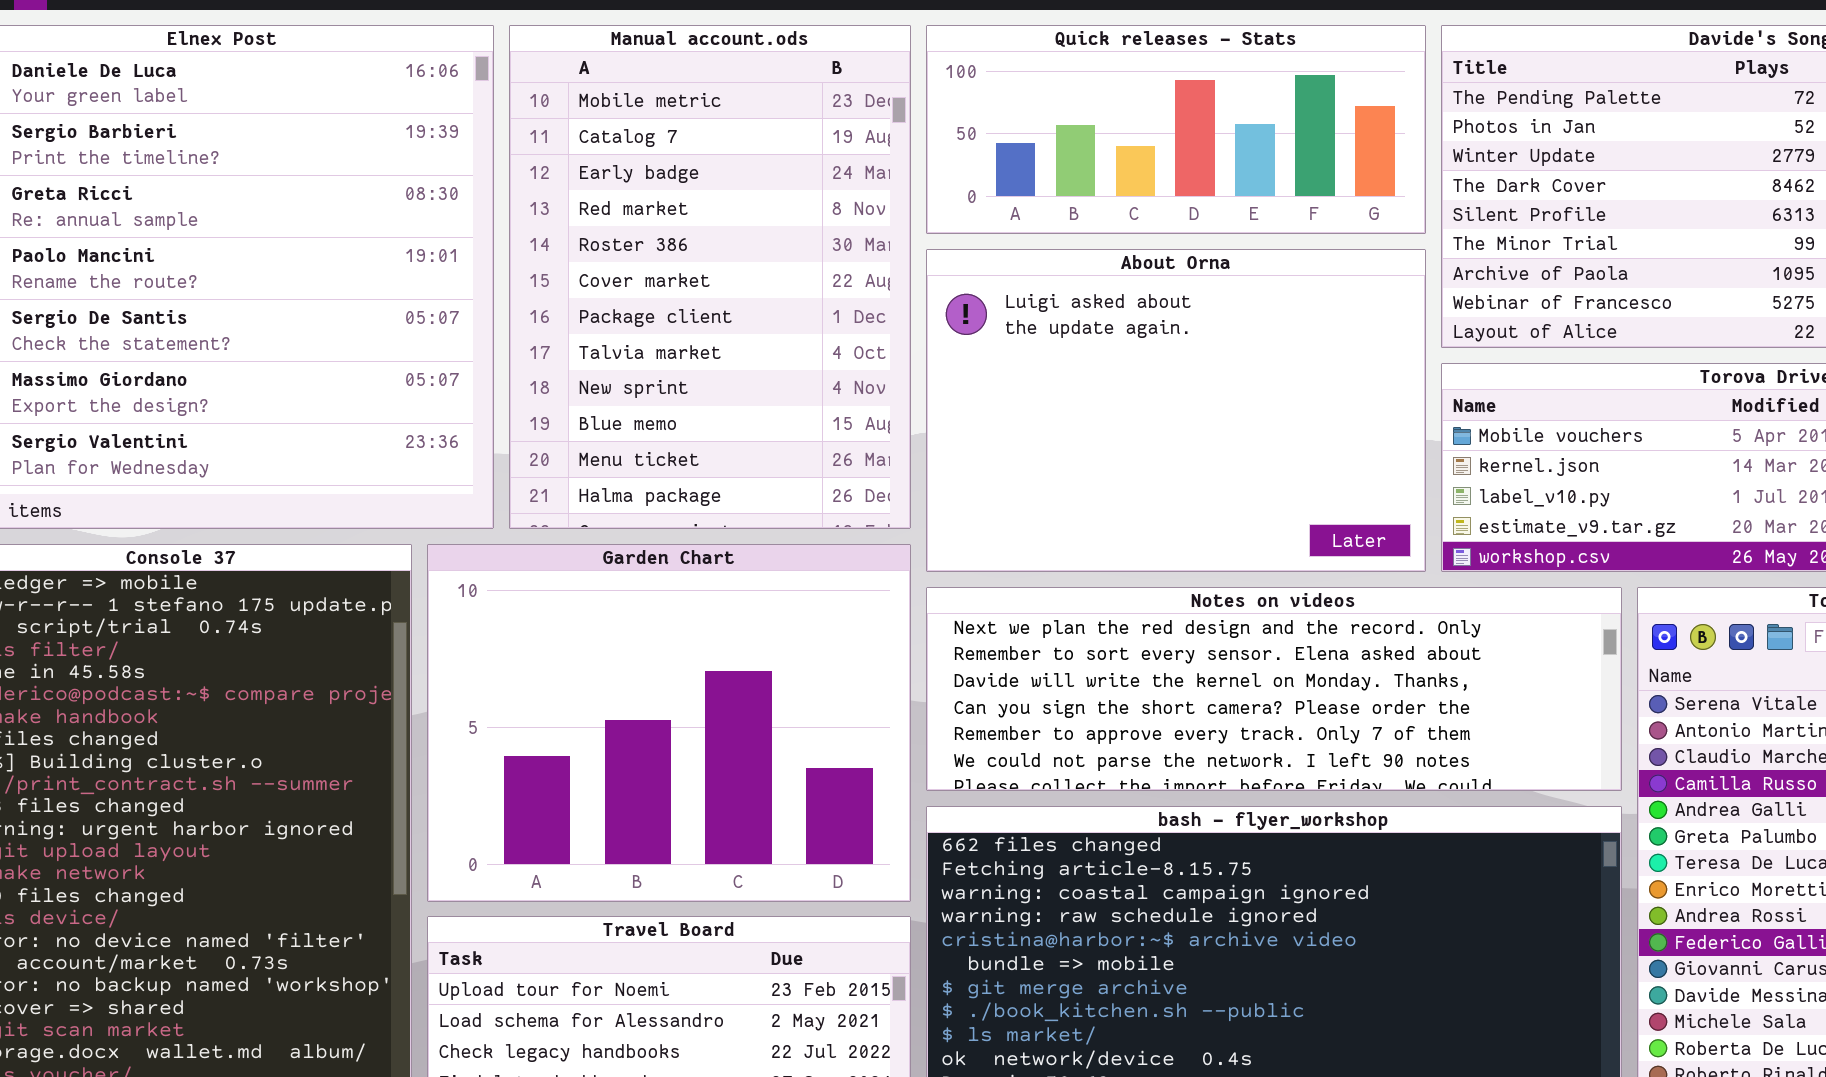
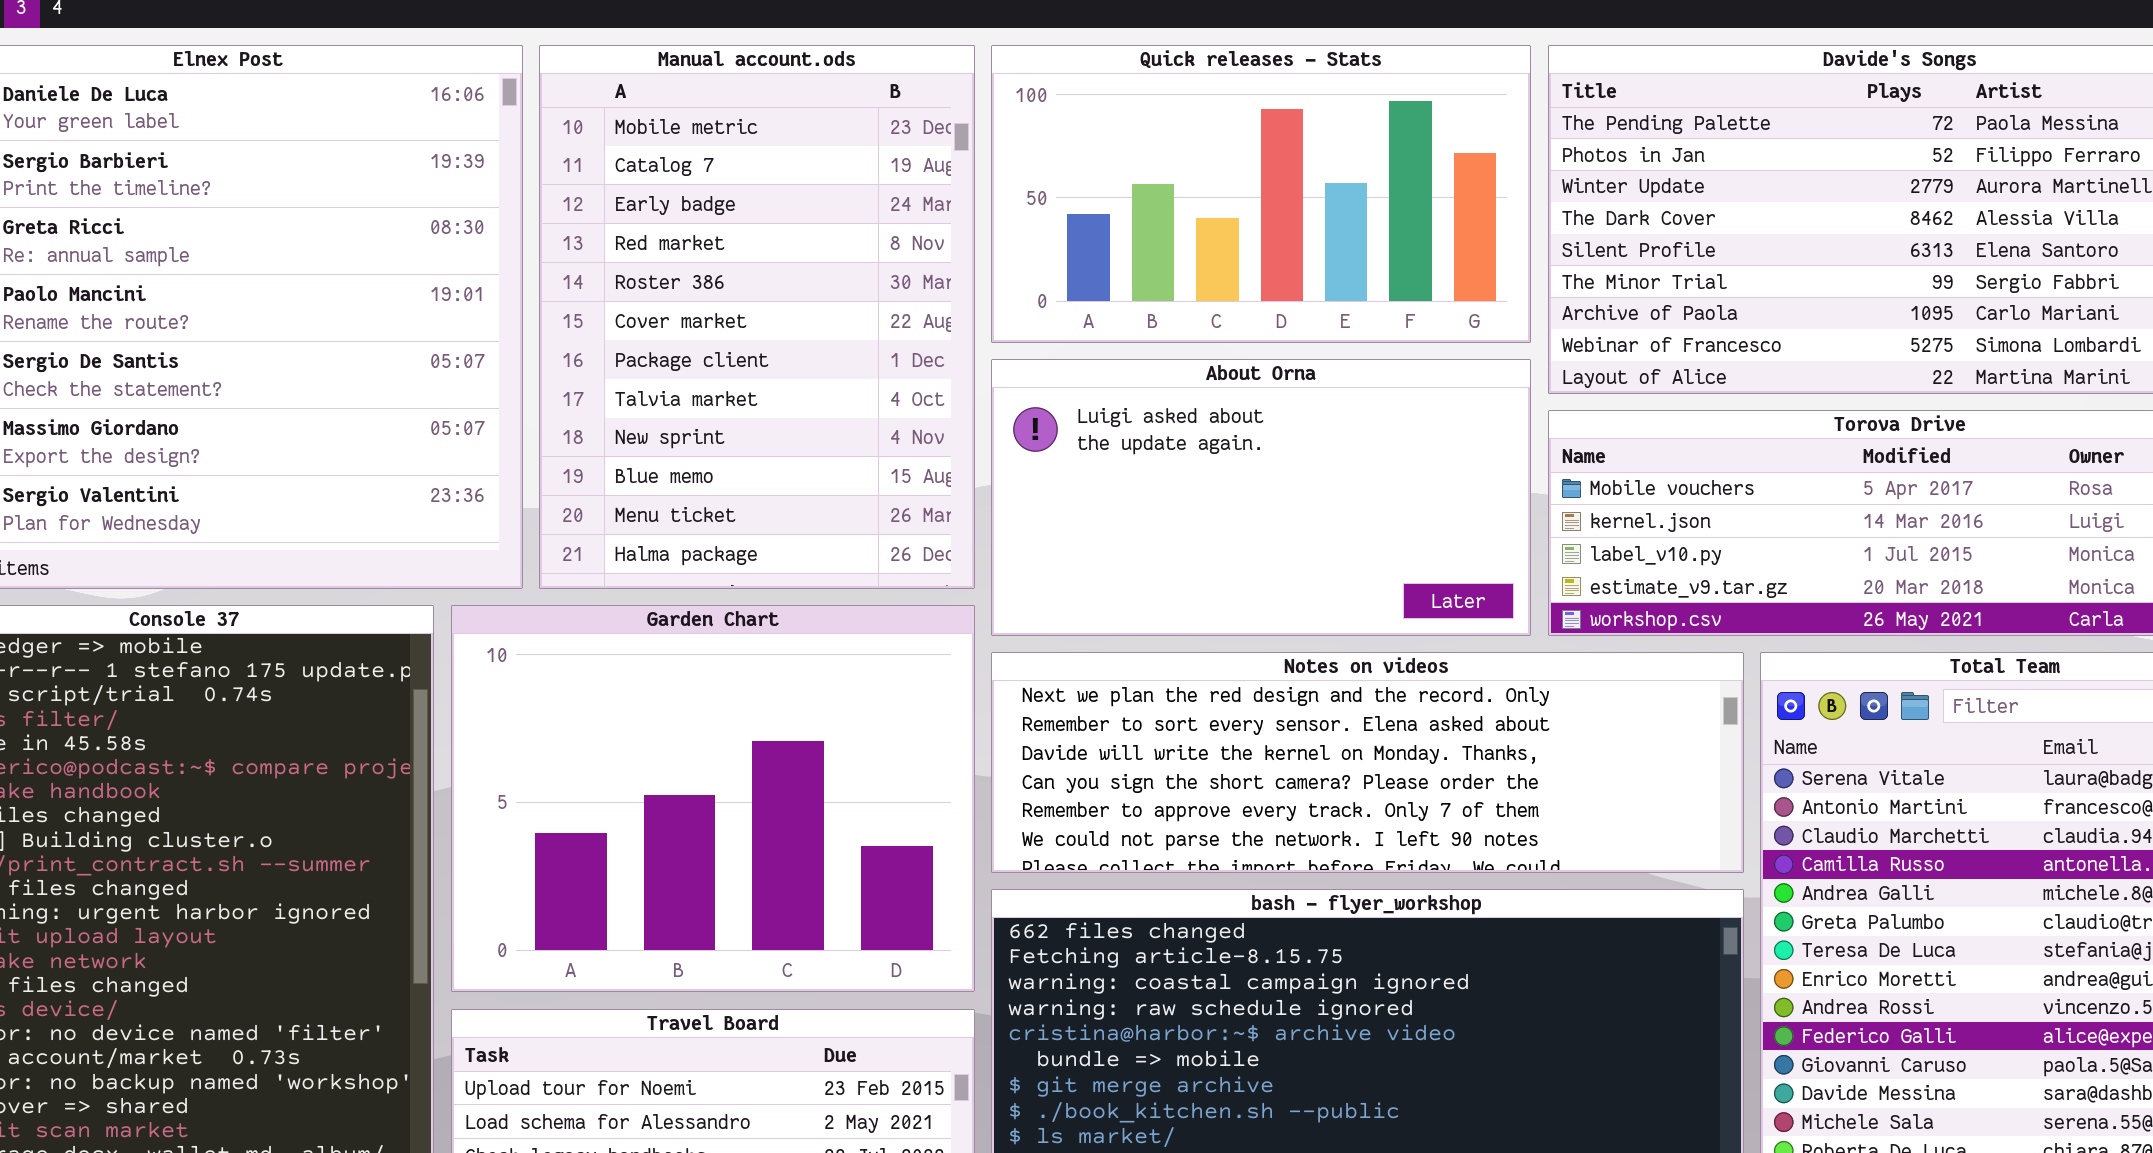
Quick releases - Stats: [926,25,1426,234] -> [991,45,1531,343], resized
About Orna: [926,249,1426,572] -> [991,359,1531,636], resized

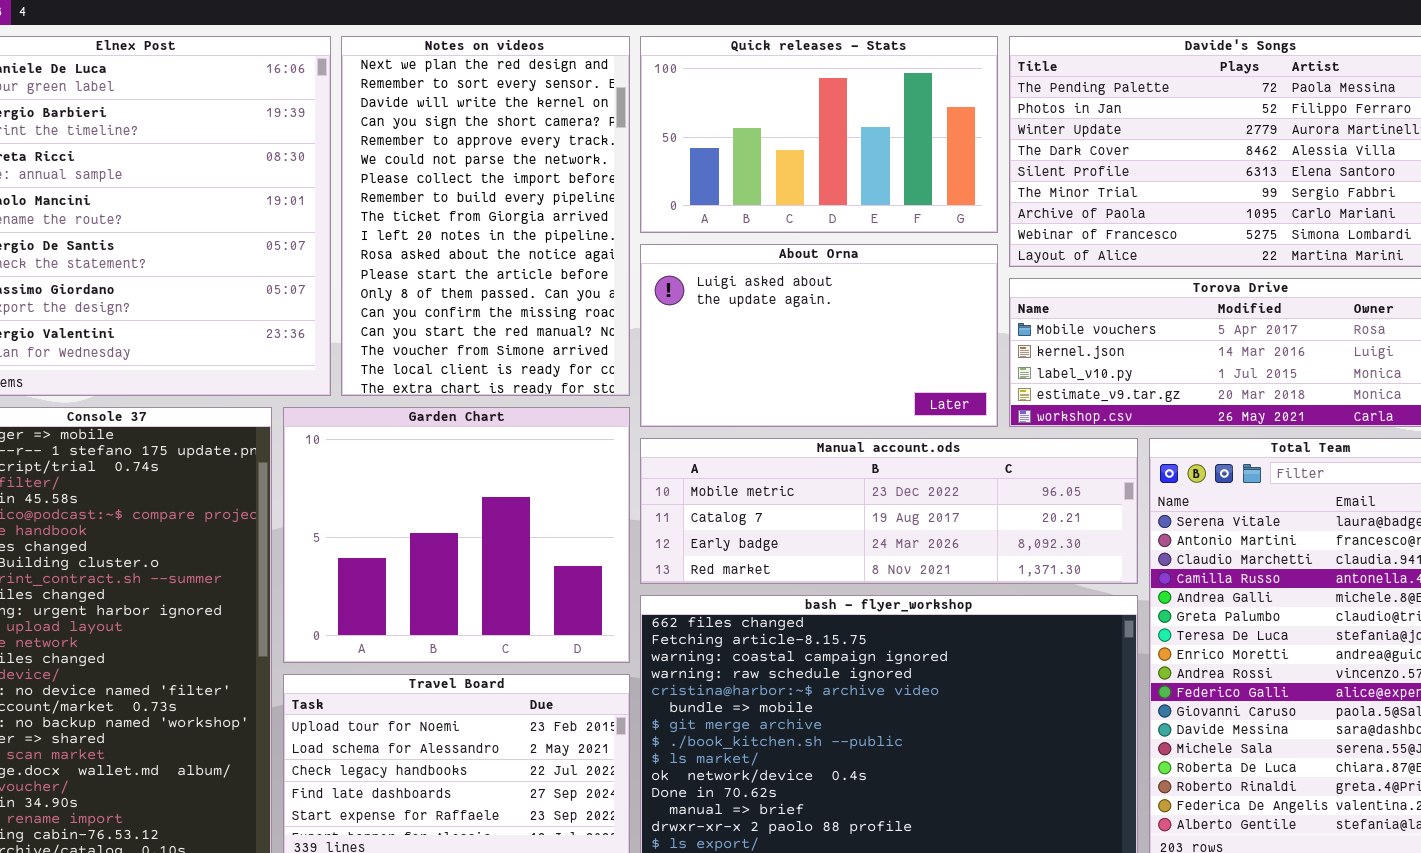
Manual account.ods: [539,45,975,589] -> [640,438,1138,584], moved, resized
Notes on videos: [991,652,1744,873] -> [341,36,630,396], moved, resized

